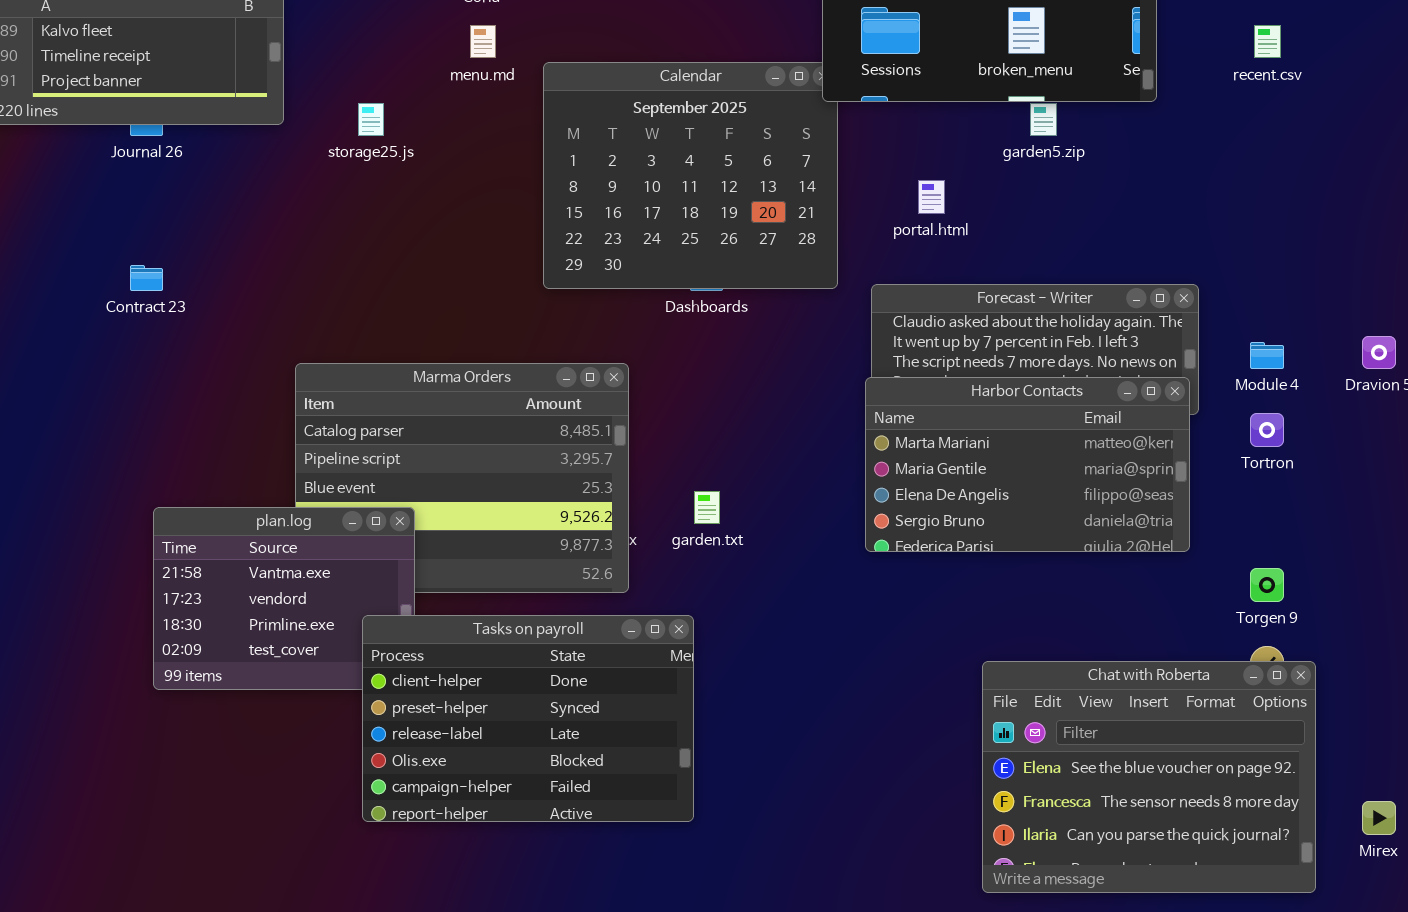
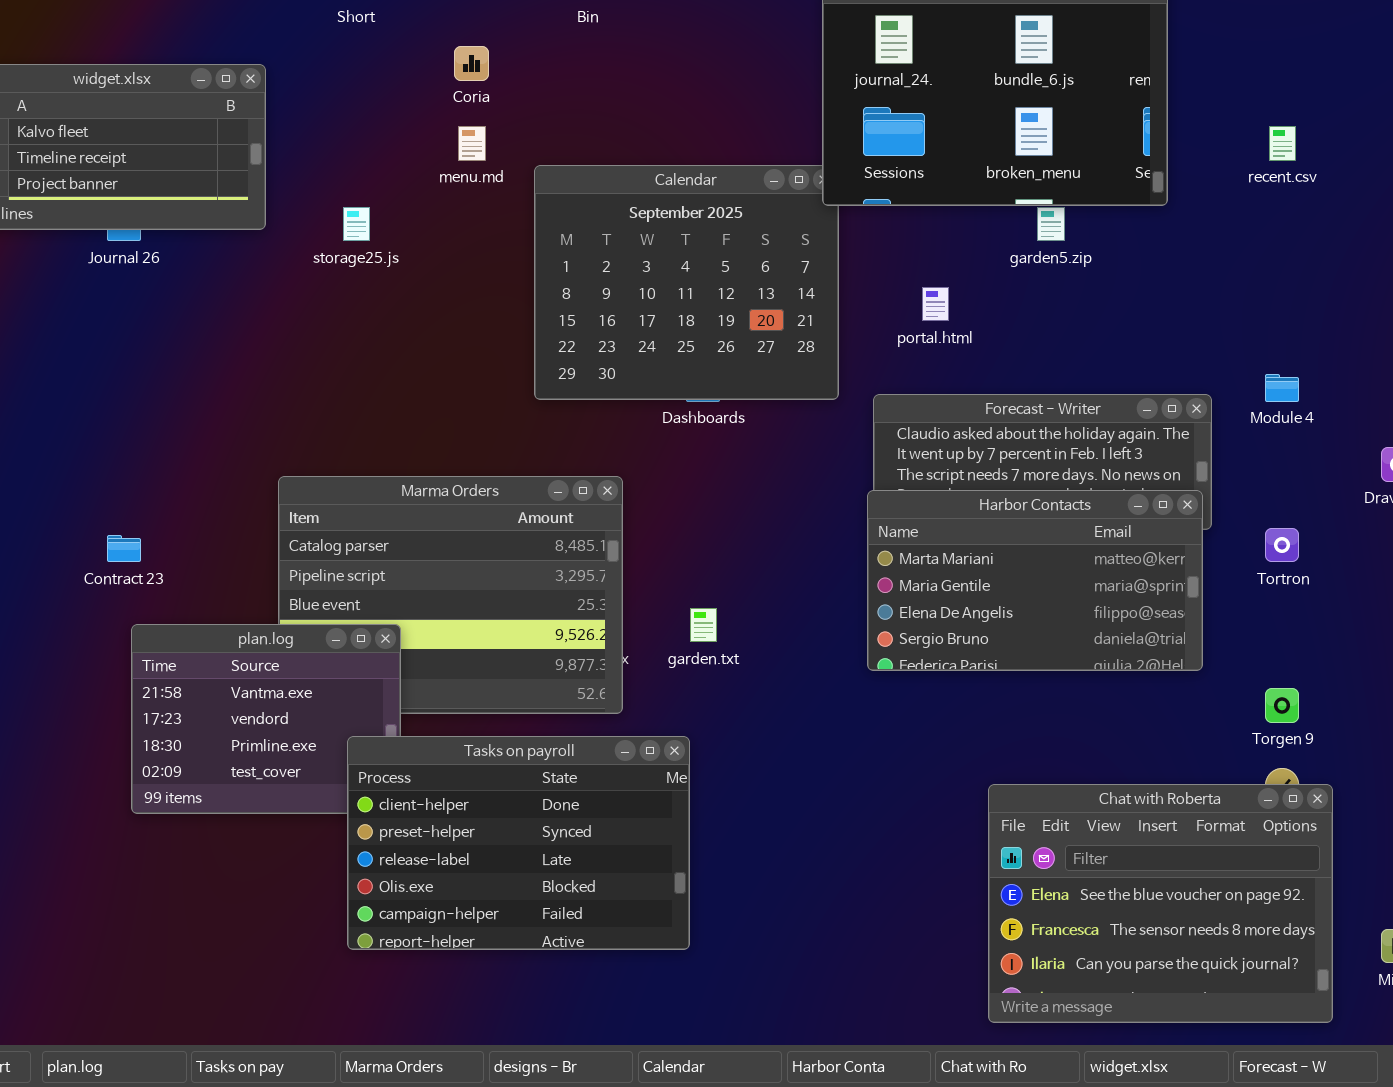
Contract 23: [130,265,163,291] -> [107,535,141,562], moved
Module 4: [1250,342,1284,369] -> [1265,374,1299,402], moved

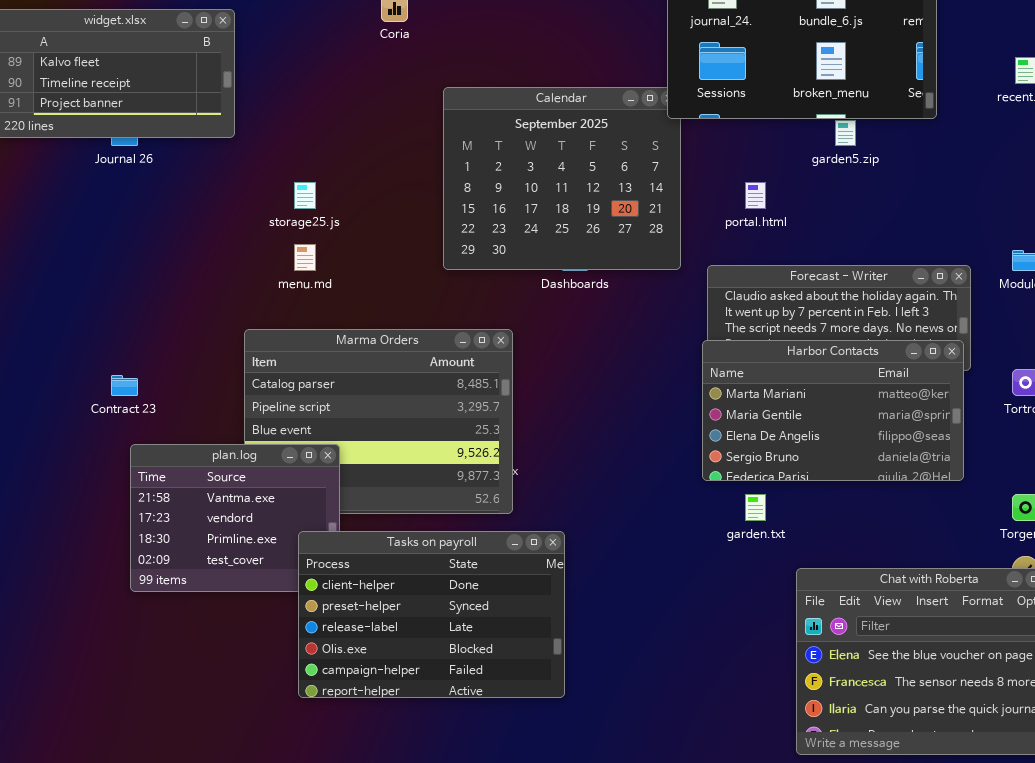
menu.md: [458,126,486,161] -> [294,244,316,271], moved
storage25.js: [343,207,370,241] -> [294,182,316,209], moved
garden.txt: [690,608,717,642] -> [745,494,766,521], moved

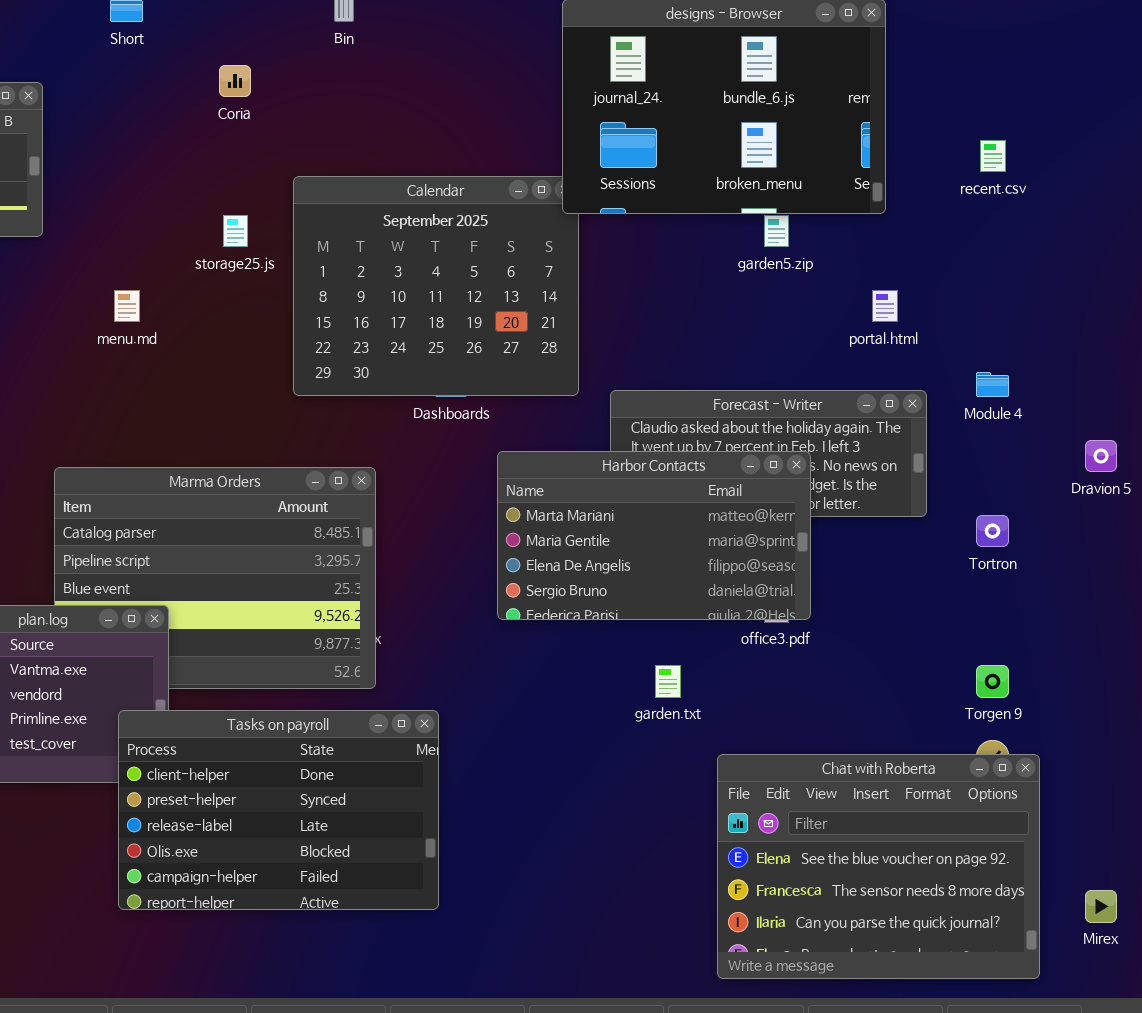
storage25.js: [294,182,316,209] -> [223,215,248,247], moved
portal.html: [745,182,766,209] -> [872,290,898,322], moved
menu.md: [294,244,316,271] -> [114,290,140,322], moved
Harbor Contacts: [702,340,964,481] -> [497,451,811,620], moved

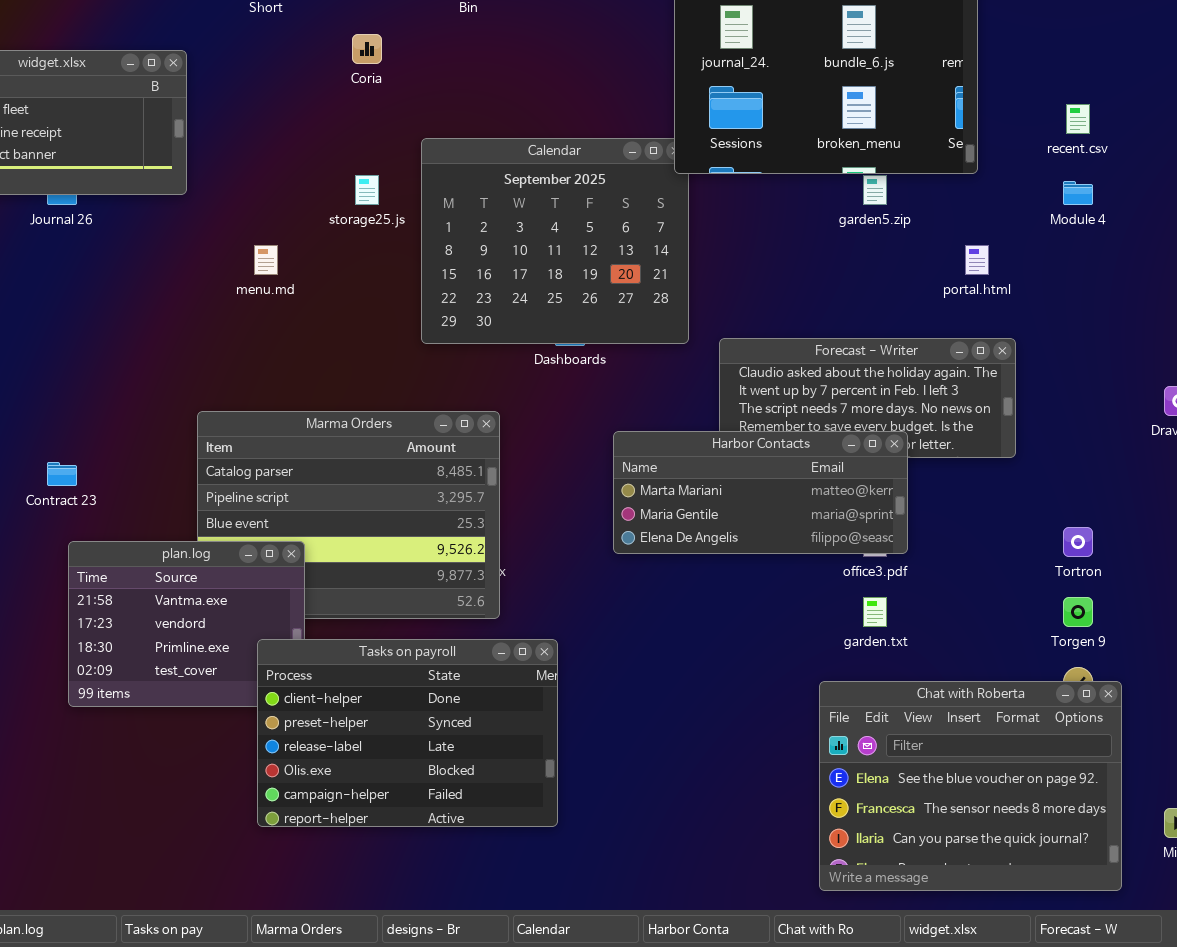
Module 4: [976,372,1009,397] -> [1063,181,1093,205], moved
Harbor Contacts: [497,451,811,620] -> [613,431,908,554], resized
Tortron: [976,515,1009,547] -> [1063,527,1093,557], moved
garden.txt: [655,665,681,698] -> [863,597,887,627], moved

